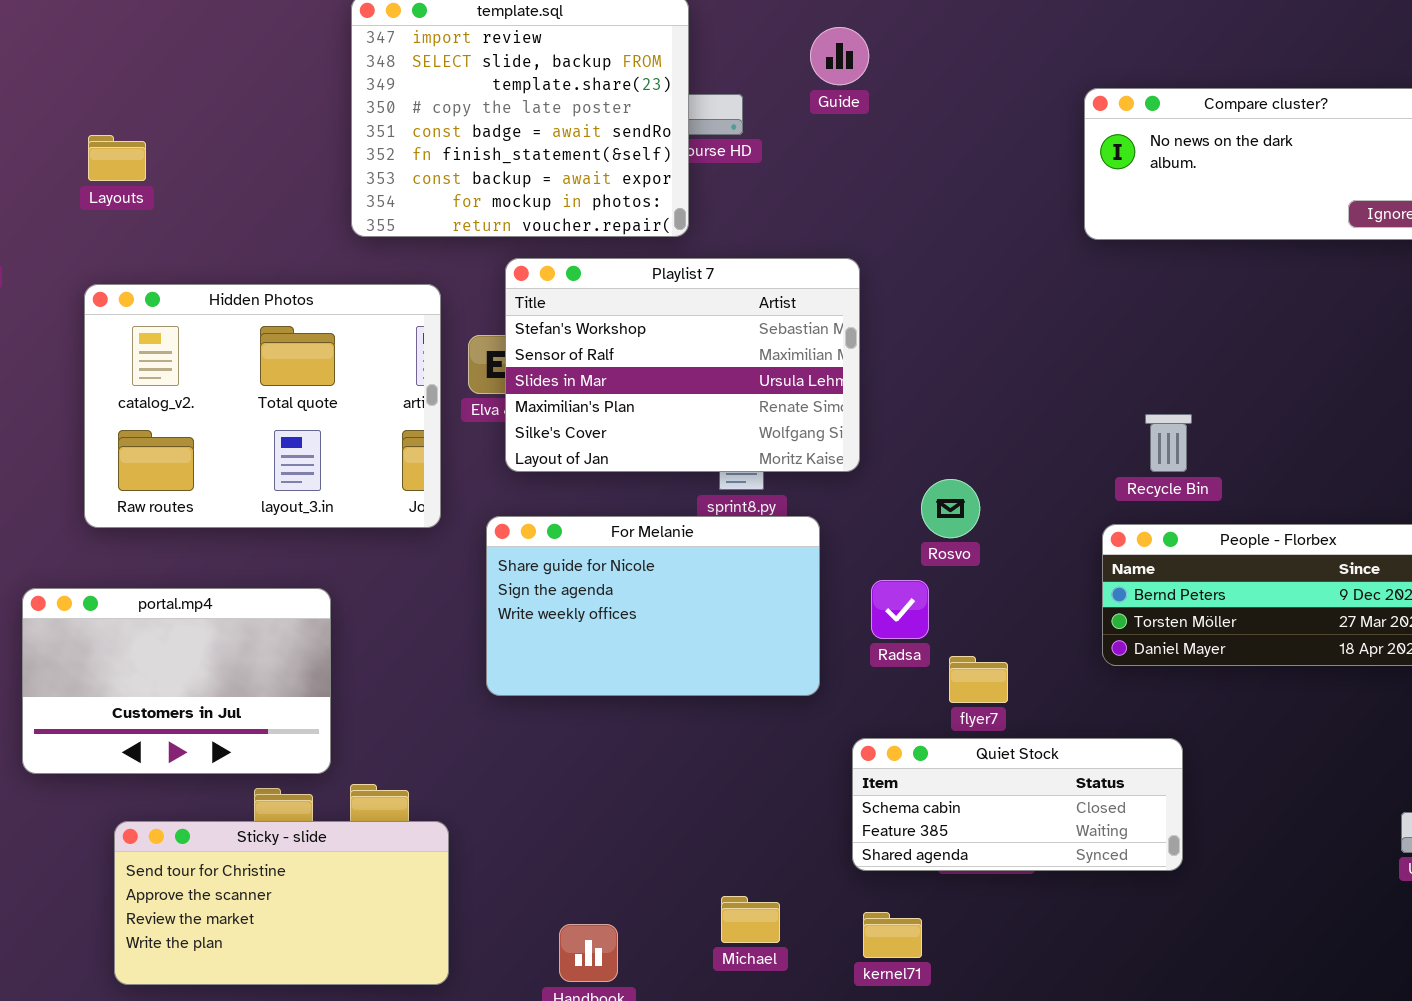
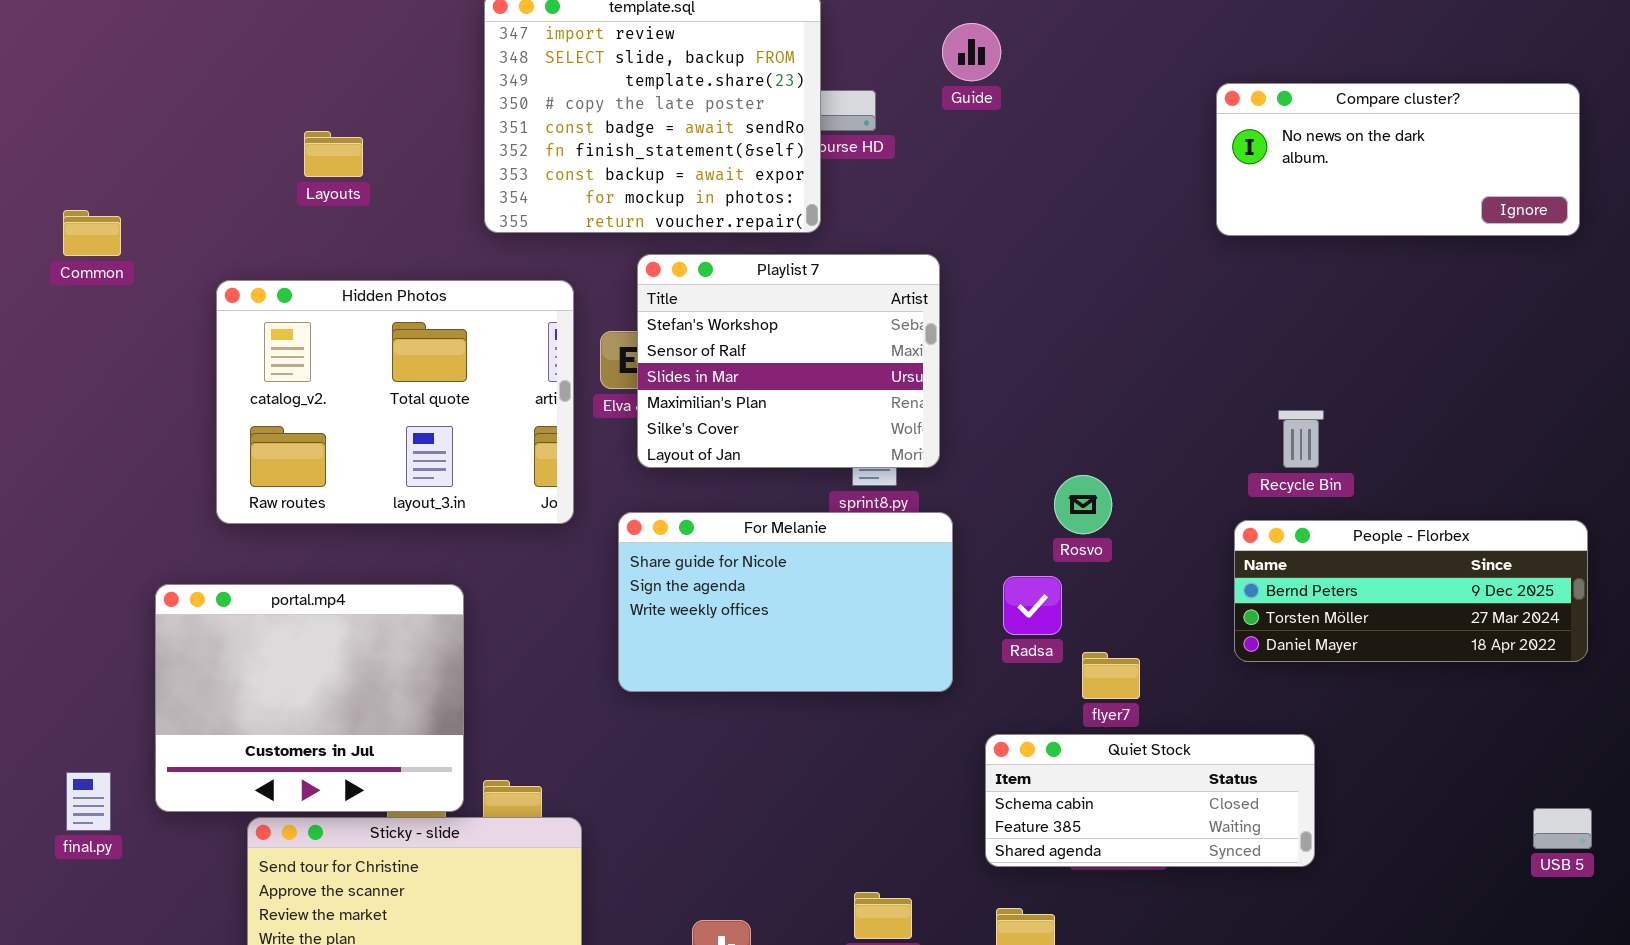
Layouts: [88,135,146,181] -> [304,131,363,177], moved
Playlist 7: [505,258,860,472] -> [637,254,940,468], resized
portal.mp4: [22,588,331,774] -> [155,584,464,812], resized

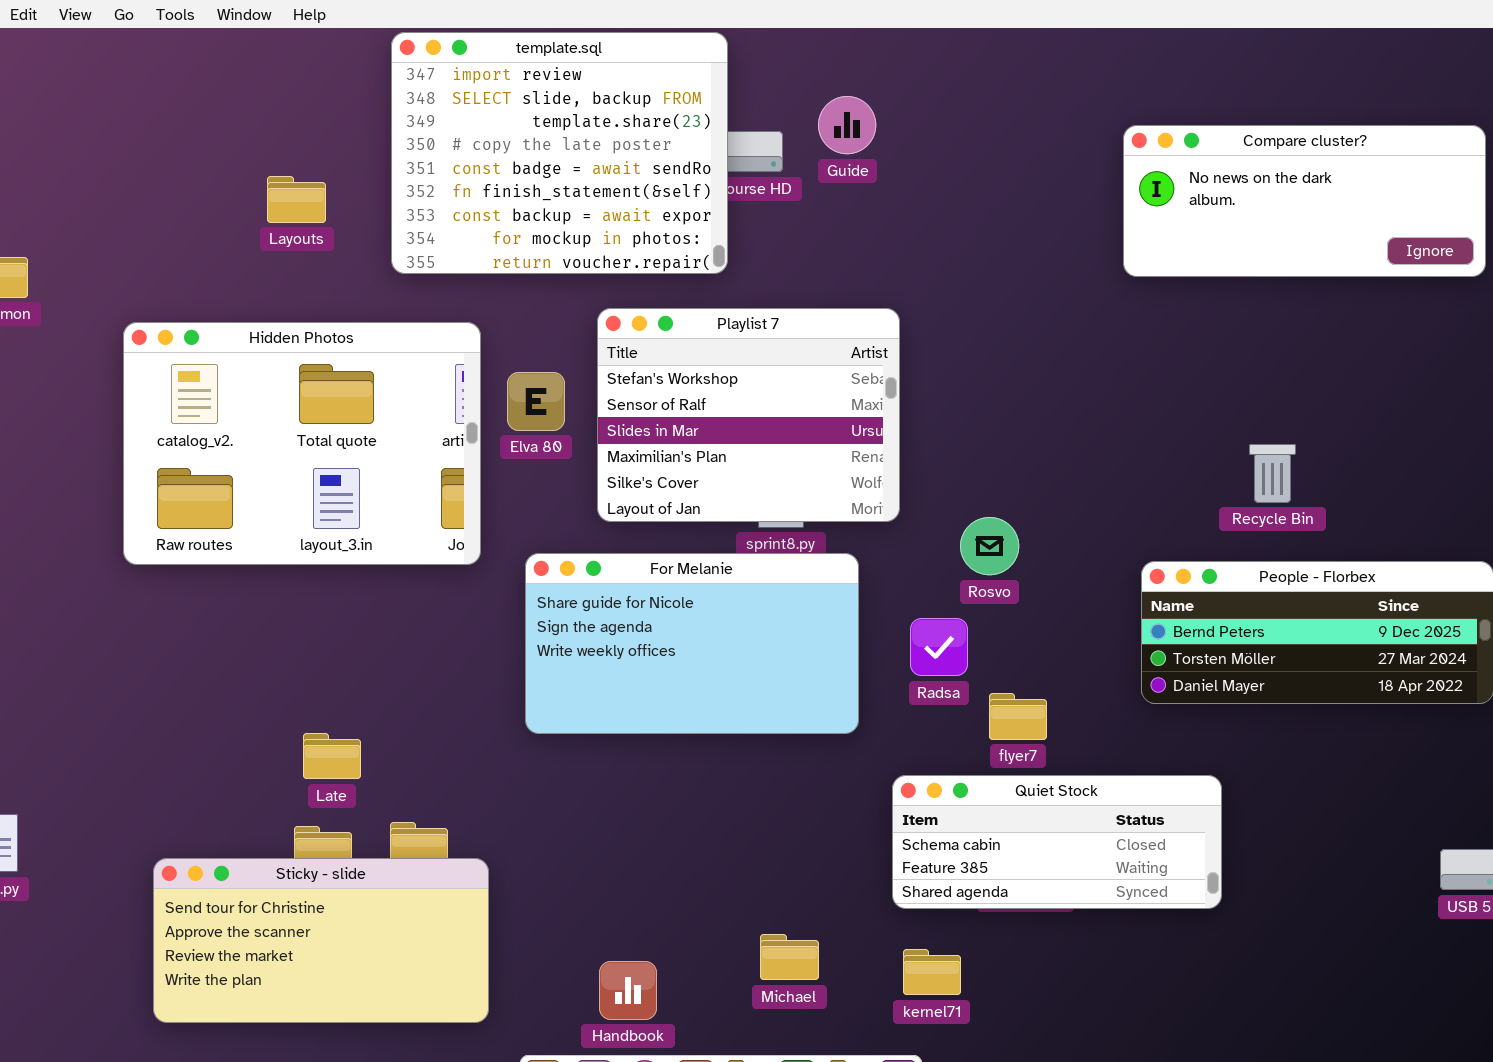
Guide: [942,23,1001,81] -> [818,96,876,154], moved
Layouts: [304,131,363,177] -> [267,176,326,223], moved
Playlist 7: [637,254,940,468] -> [597,308,900,522], moved
Recycle Bin: [1278,410,1324,468] -> [1249,444,1296,503], moved
portal.mp4: [155,584,464,812] -> none, closed

